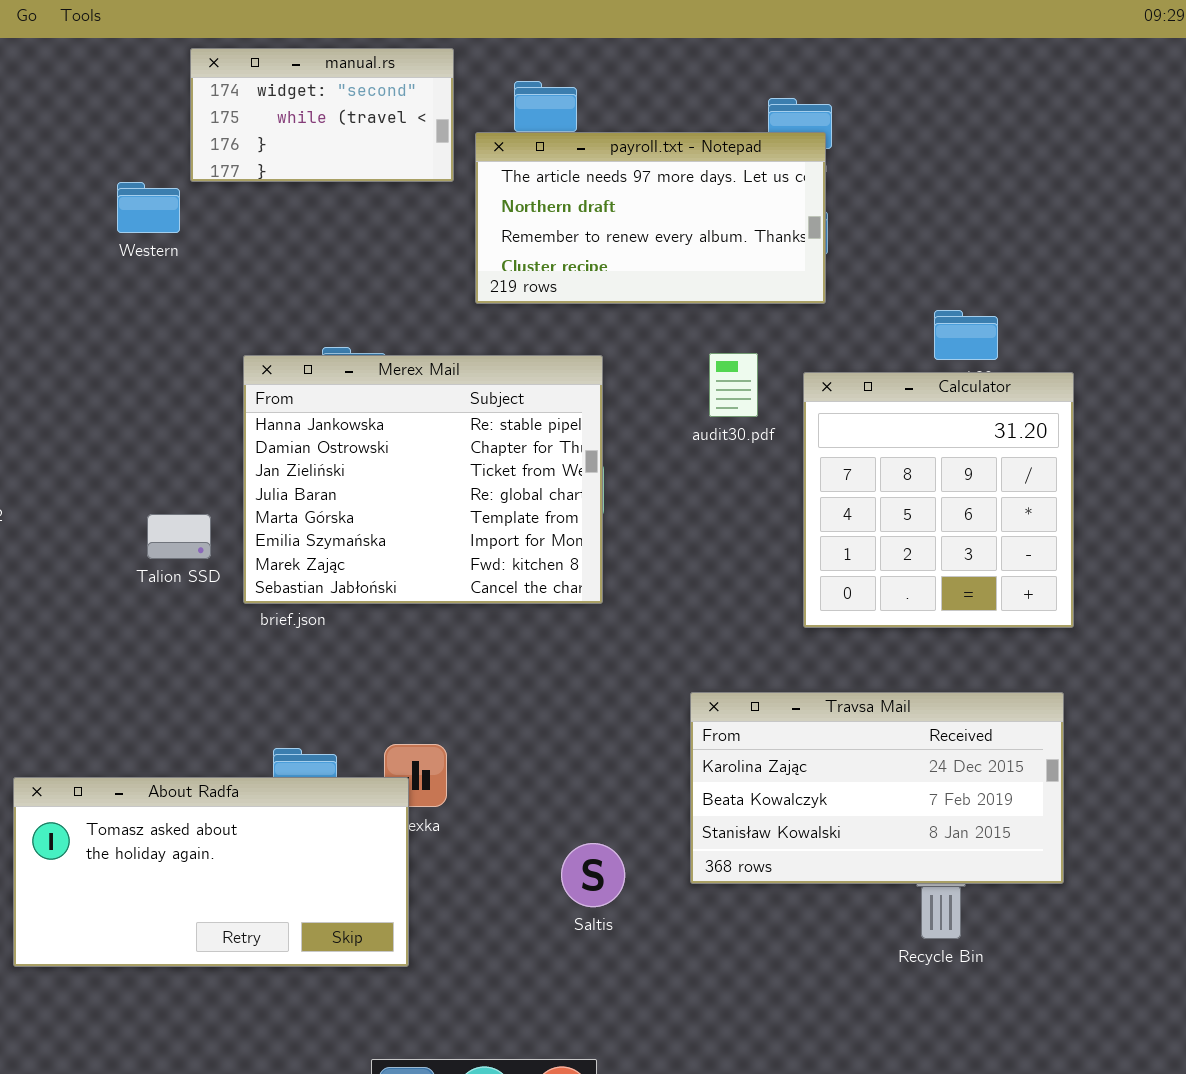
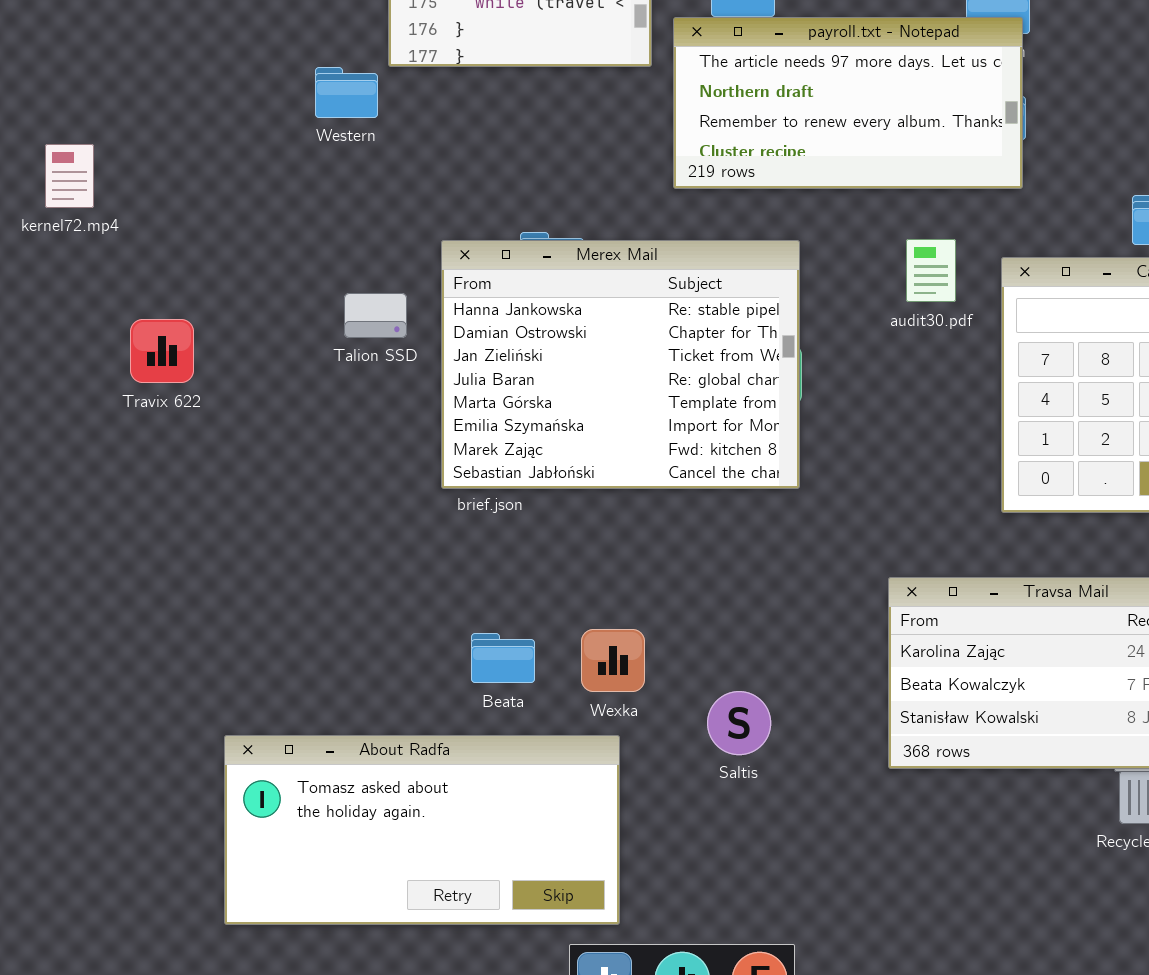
Talion SSD: [147,514,211,559] -> [344,293,407,338], moved
About Radfa: [13,777,409,967] -> [224,735,620,925], moved
Saltis: [561,843,625,907] -> [707,691,771,755], moved

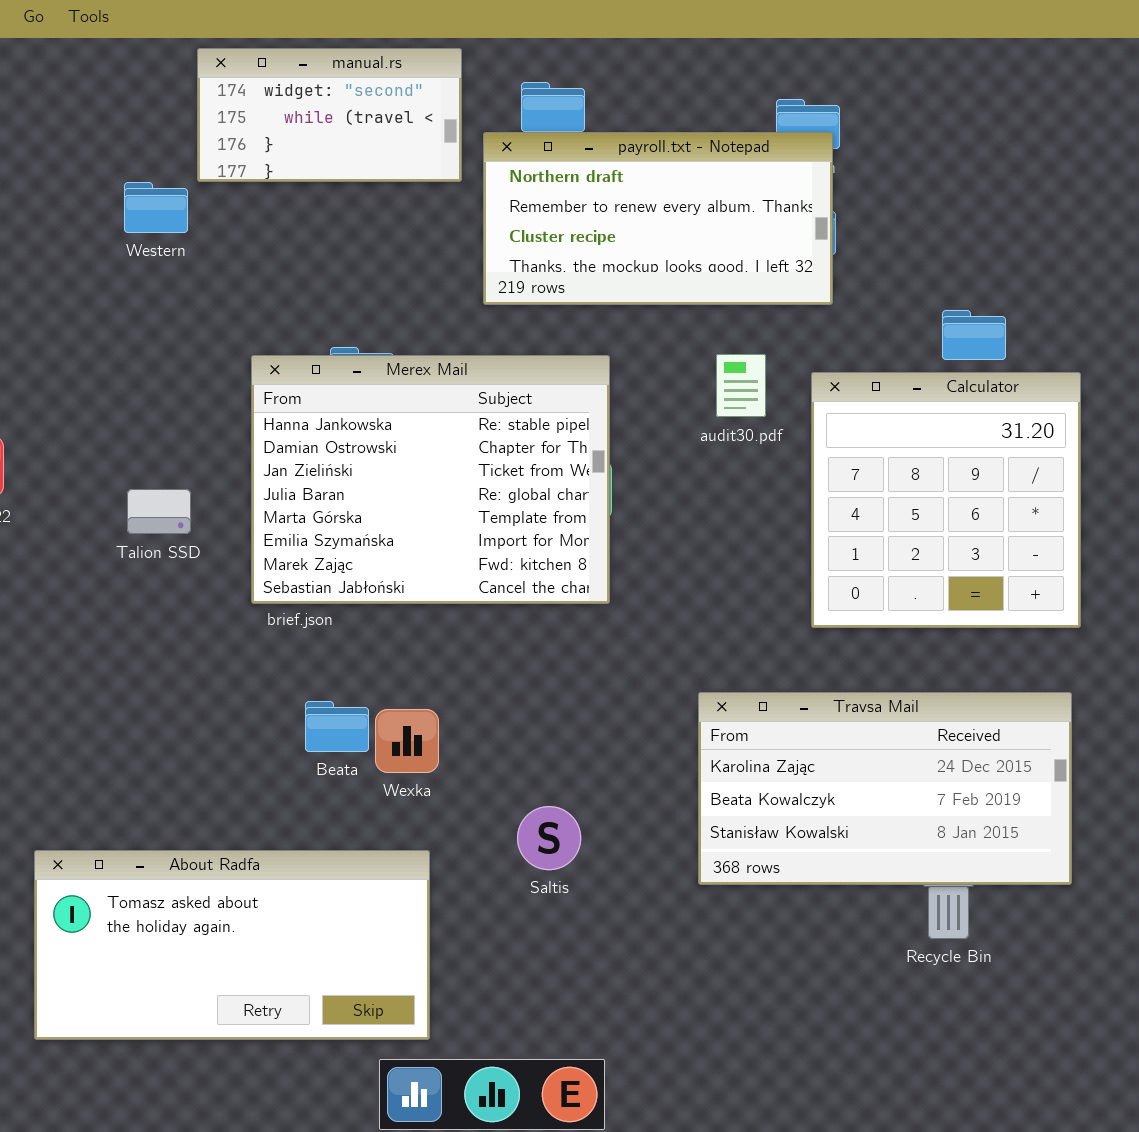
payroll.txt - Notepad: [673,17,1023,189] -> [483,132,833,305], scrolled down 1 row
Talion SSD: [344,293,407,338] -> [127,489,191,534], moved
Wexka: [581,629,645,692] -> [375,709,439,773], moved
Beata: [471,633,535,683] -> [305,701,369,752], moved

